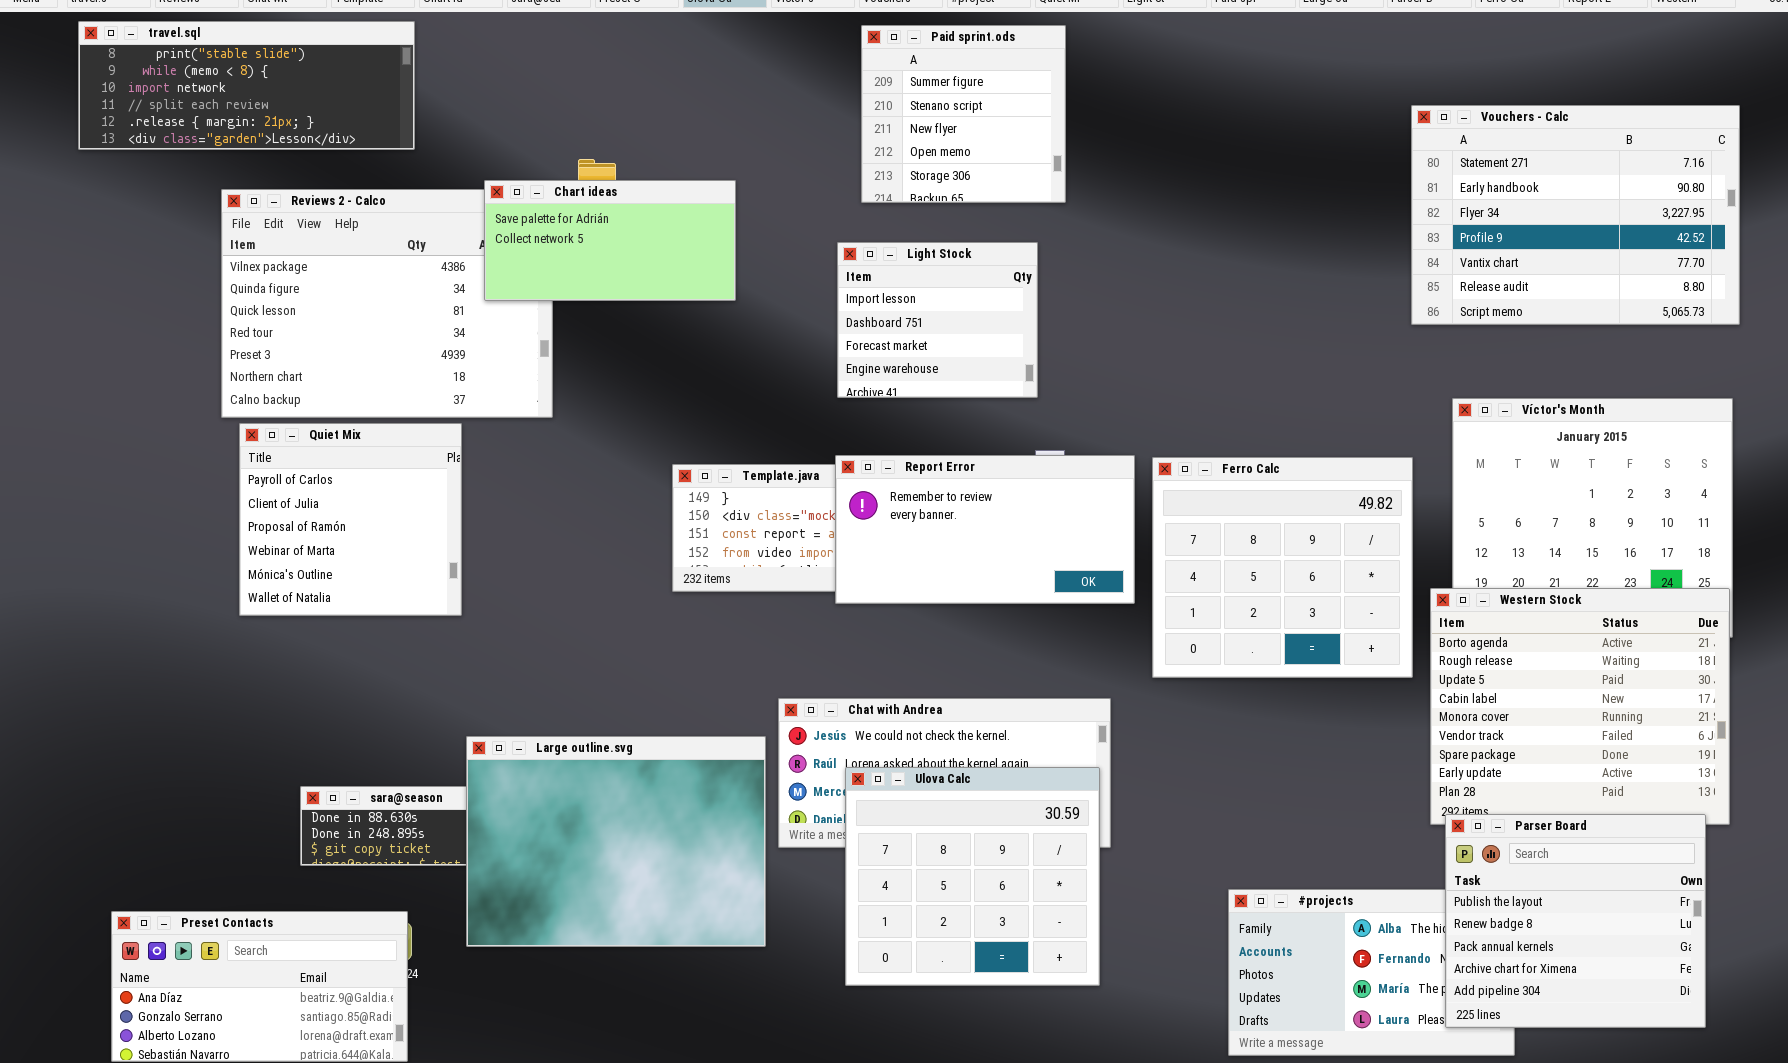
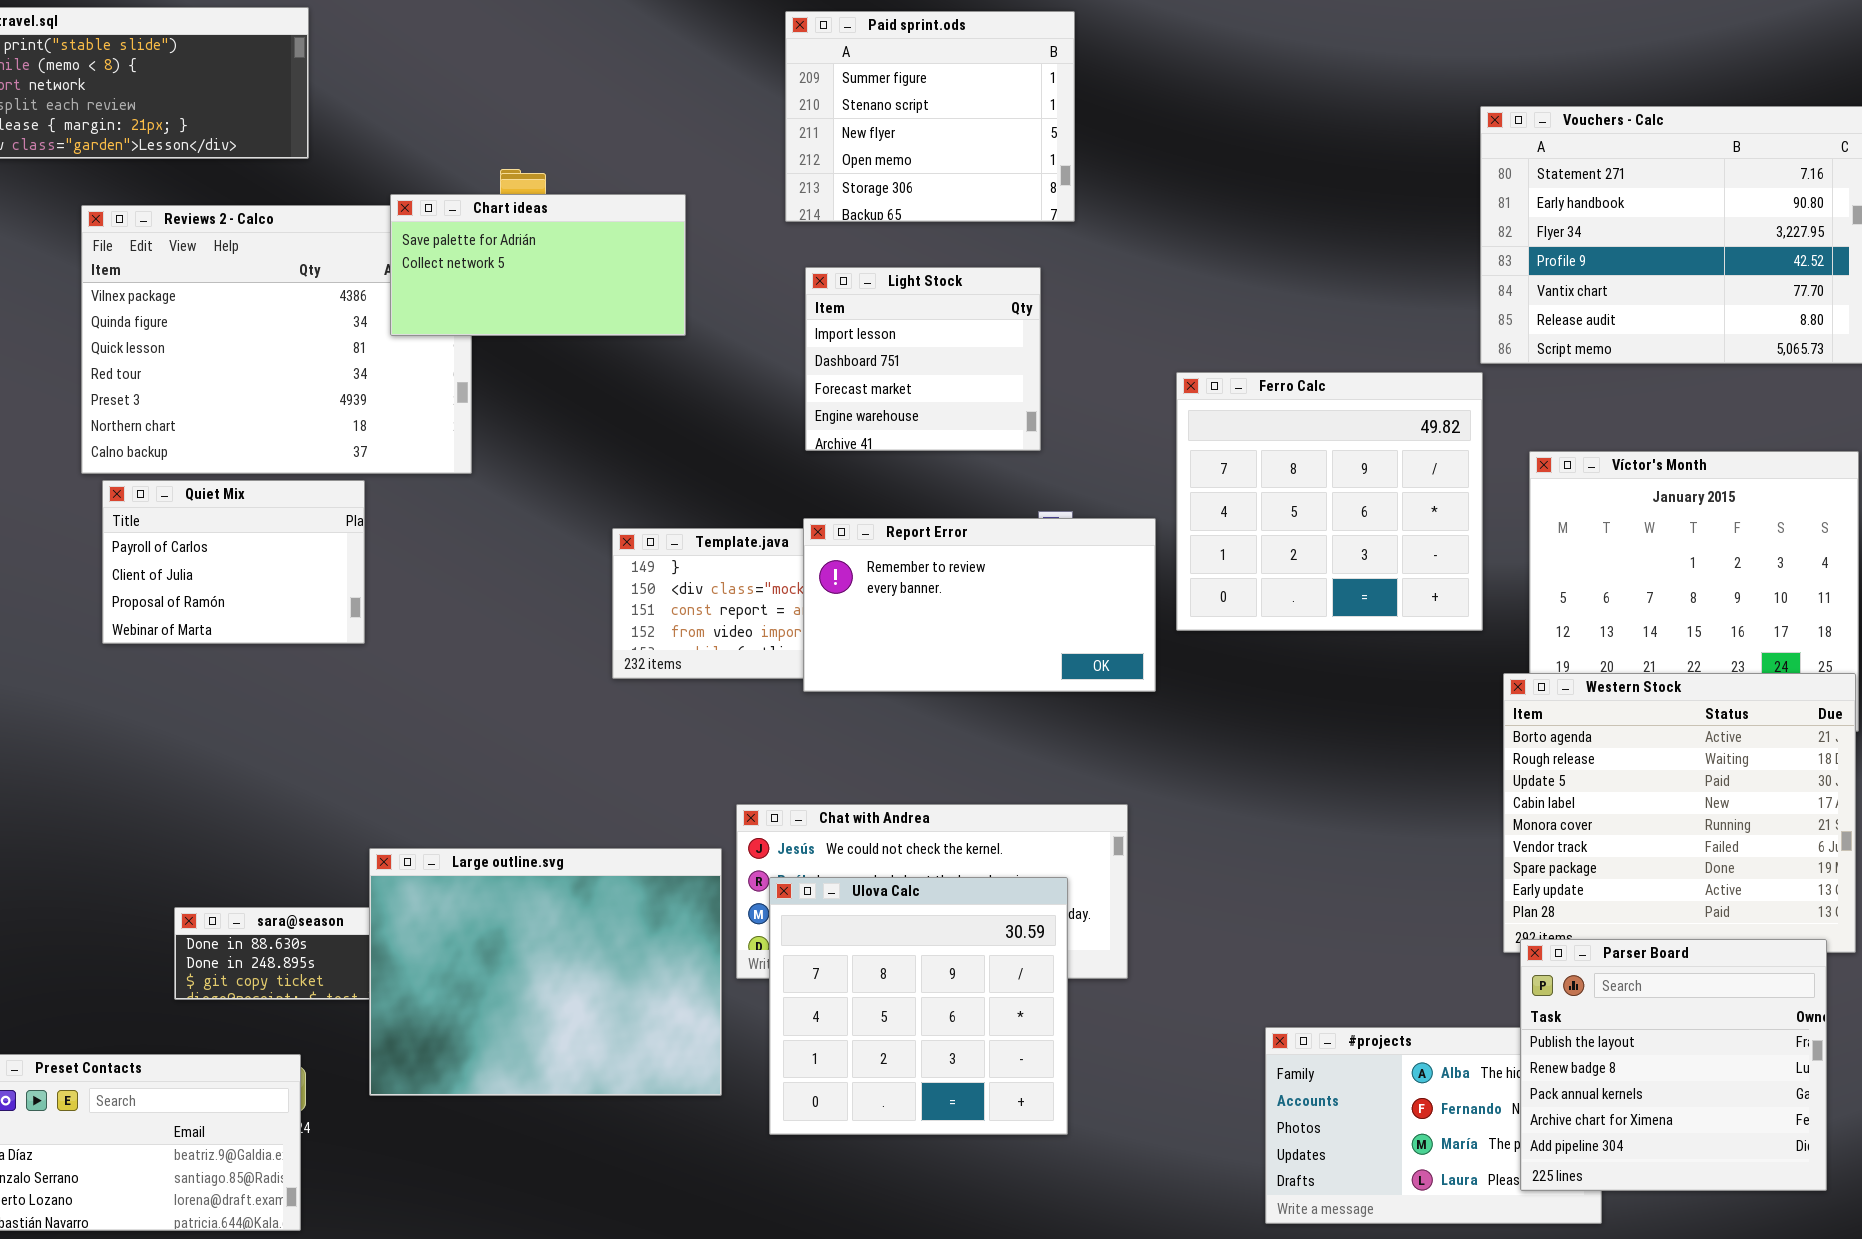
Paid sprint.ods: [861,25,1066,203] -> [785,11,1075,222], resized
Quiet Mix: [239,423,462,616] -> [102,480,365,644], resized
Ferro Calc: [1152,457,1413,678] -> [1176,372,1483,631], moved
Ulova Calc: [845,767,1100,986] -> [769,877,1068,1135], moved

